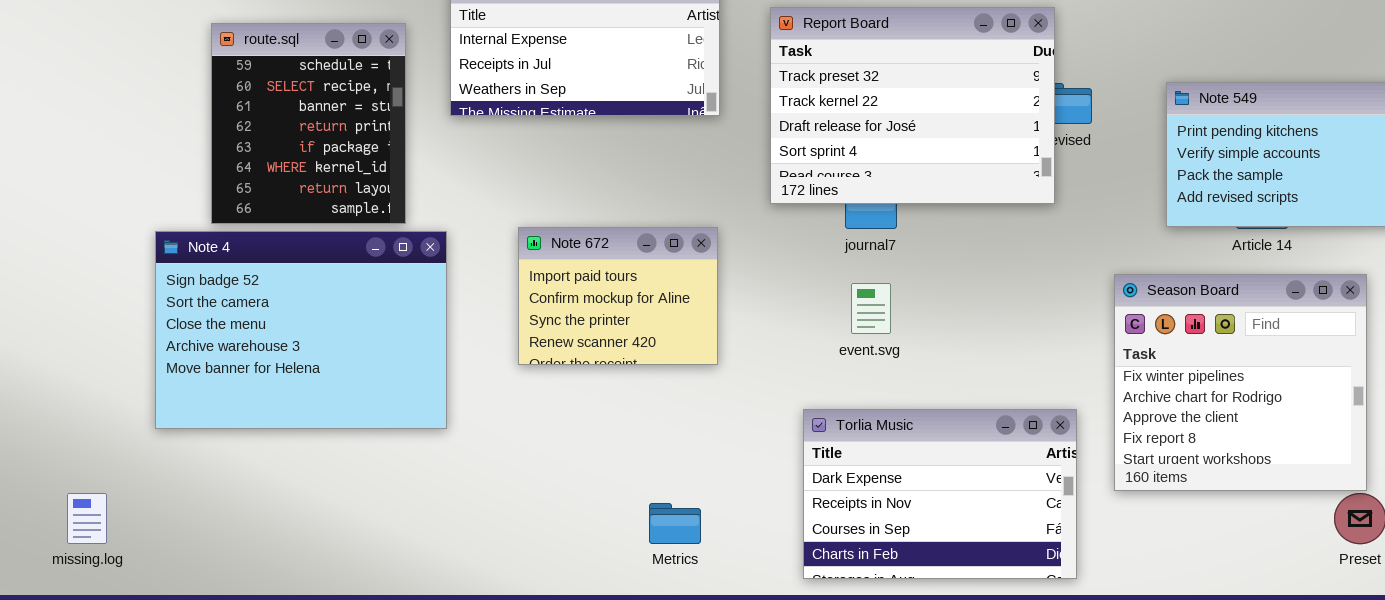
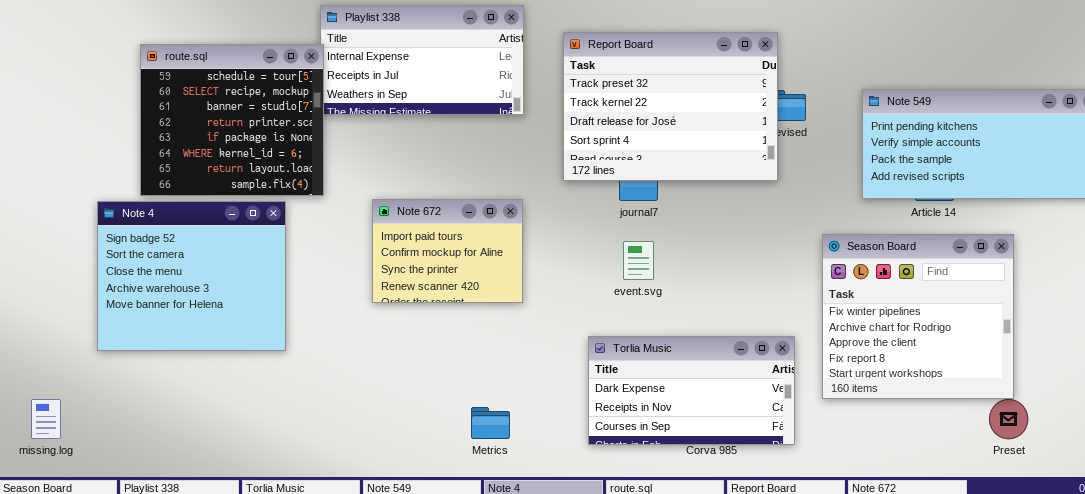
route.sql: [211,23,406,224] -> [140,44,324,196], resized
Note 4: [155,231,447,429] -> [97,201,286,351], resized
Torlia Music: [803,409,1077,579] -> [588,336,795,445], resized

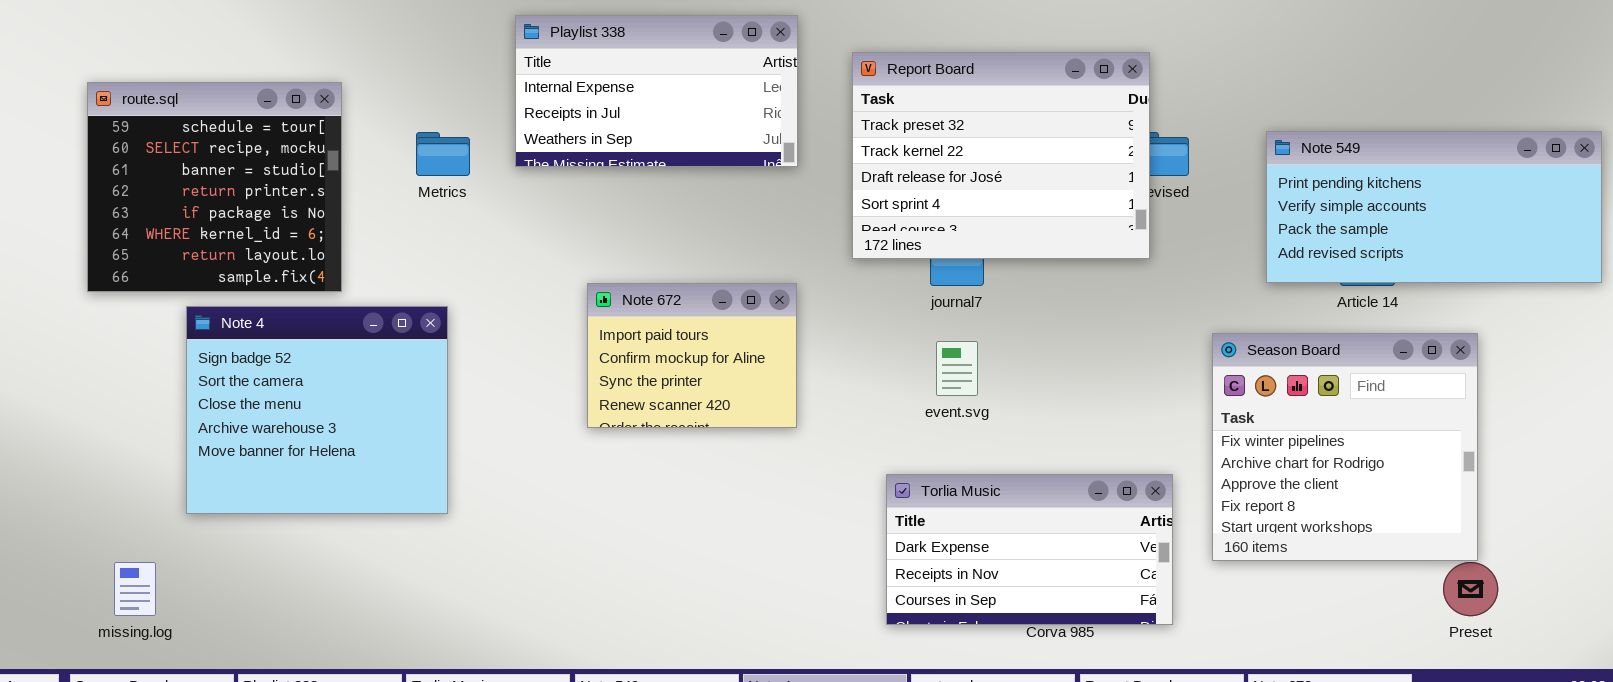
route.sql: [140,44,324,196] -> [87,82,342,292], moved
Note 4: [97,201,286,351] -> [186,306,448,514], moved
Metrics: [471,407,510,439] -> [416,132,470,176], moved

